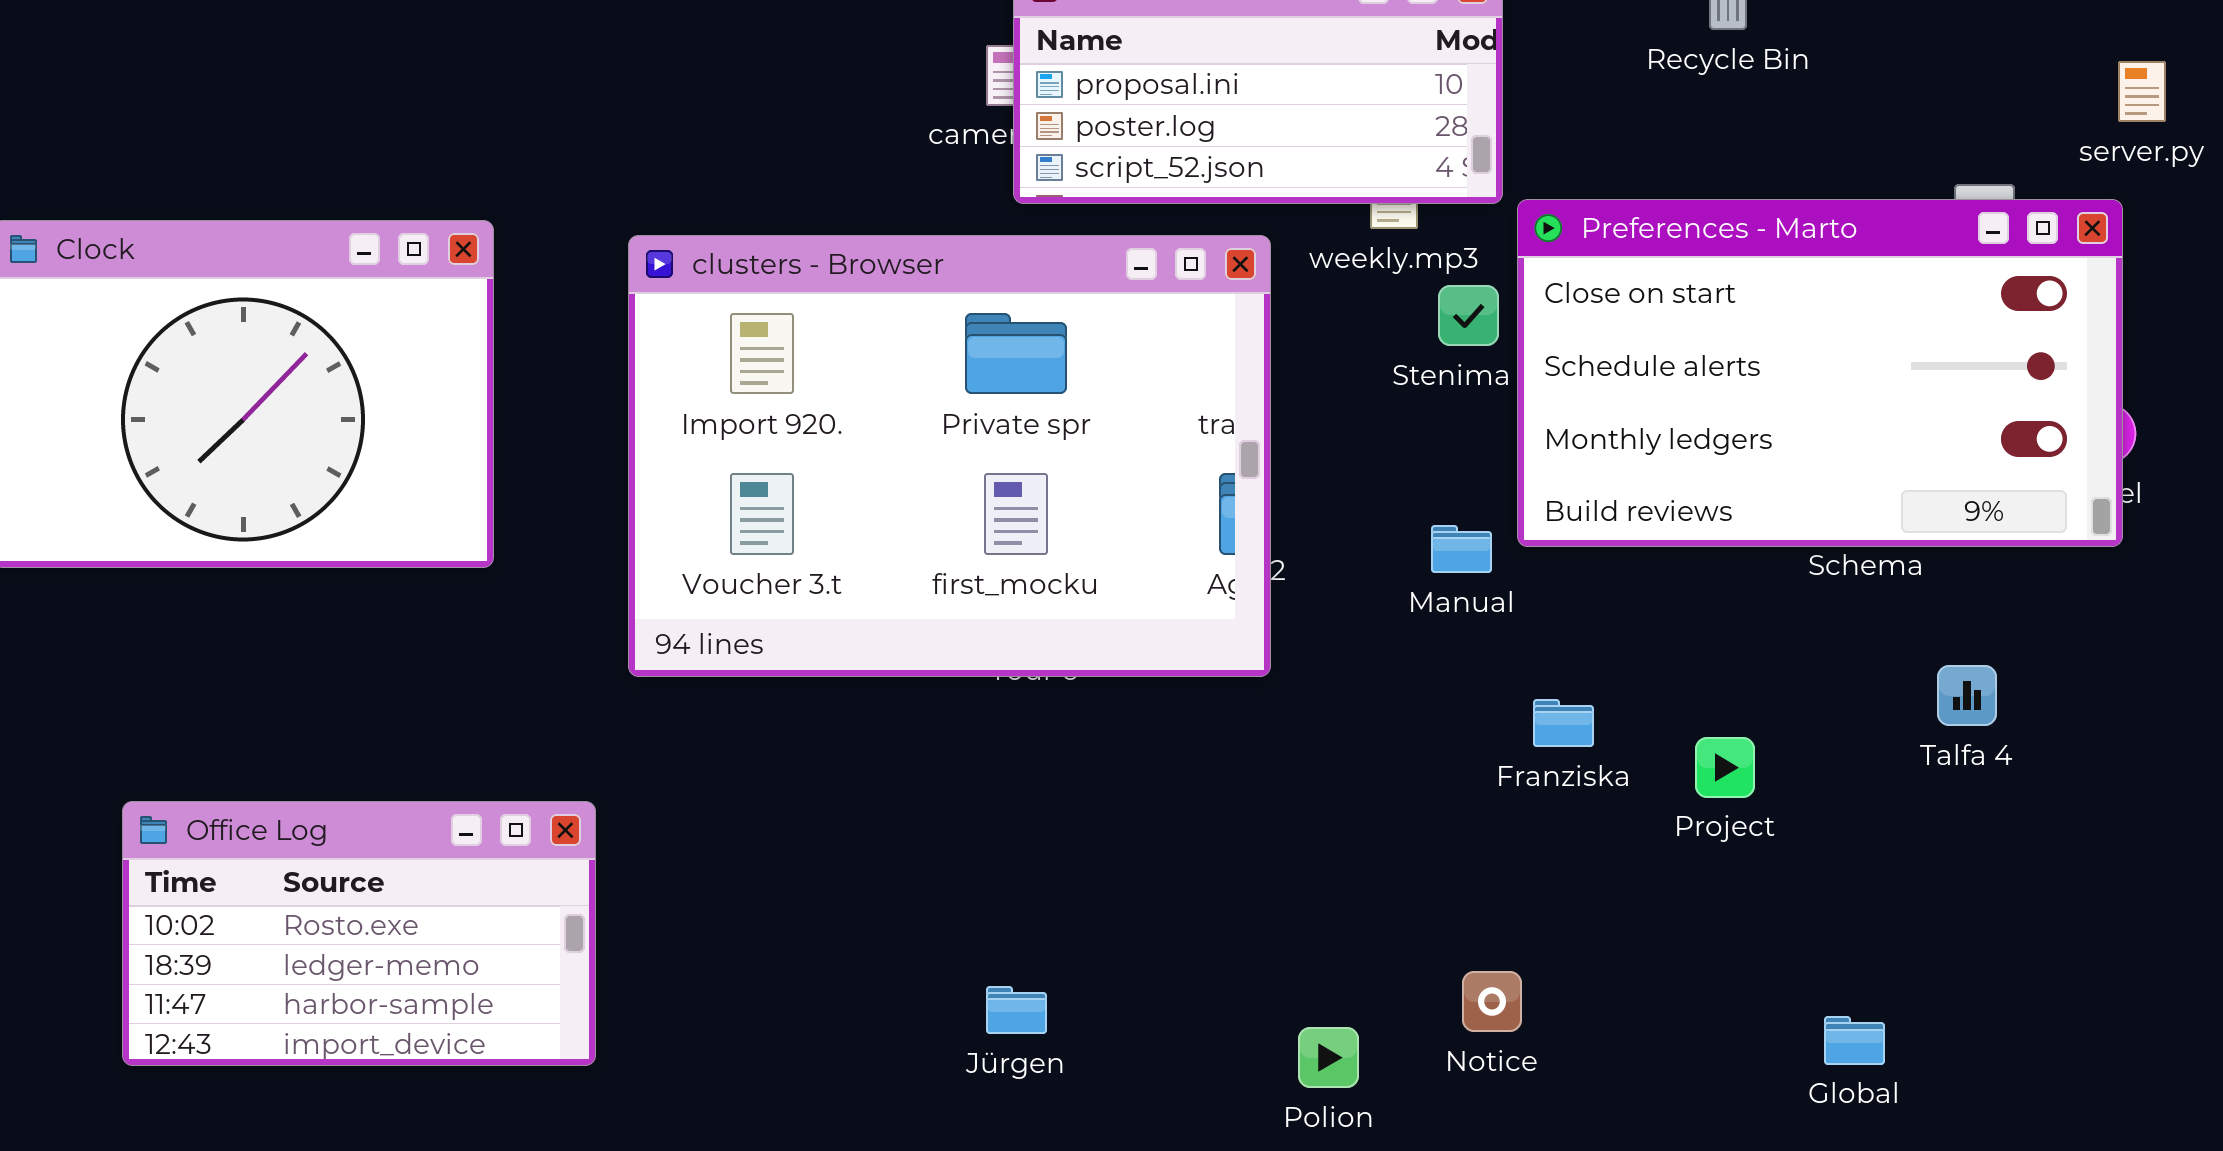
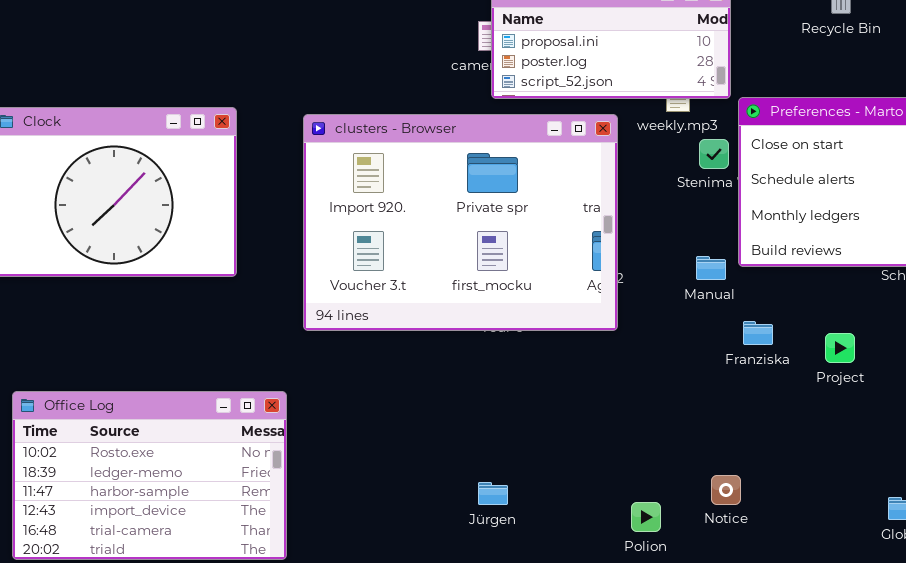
Franziska: [1533,699,1594,747] -> [743,321,773,345], moved
Project: [1695,737,1755,798] -> [825,333,855,363], moved
Office Log: [122,801,596,1066] -> [12,391,287,560], resized

